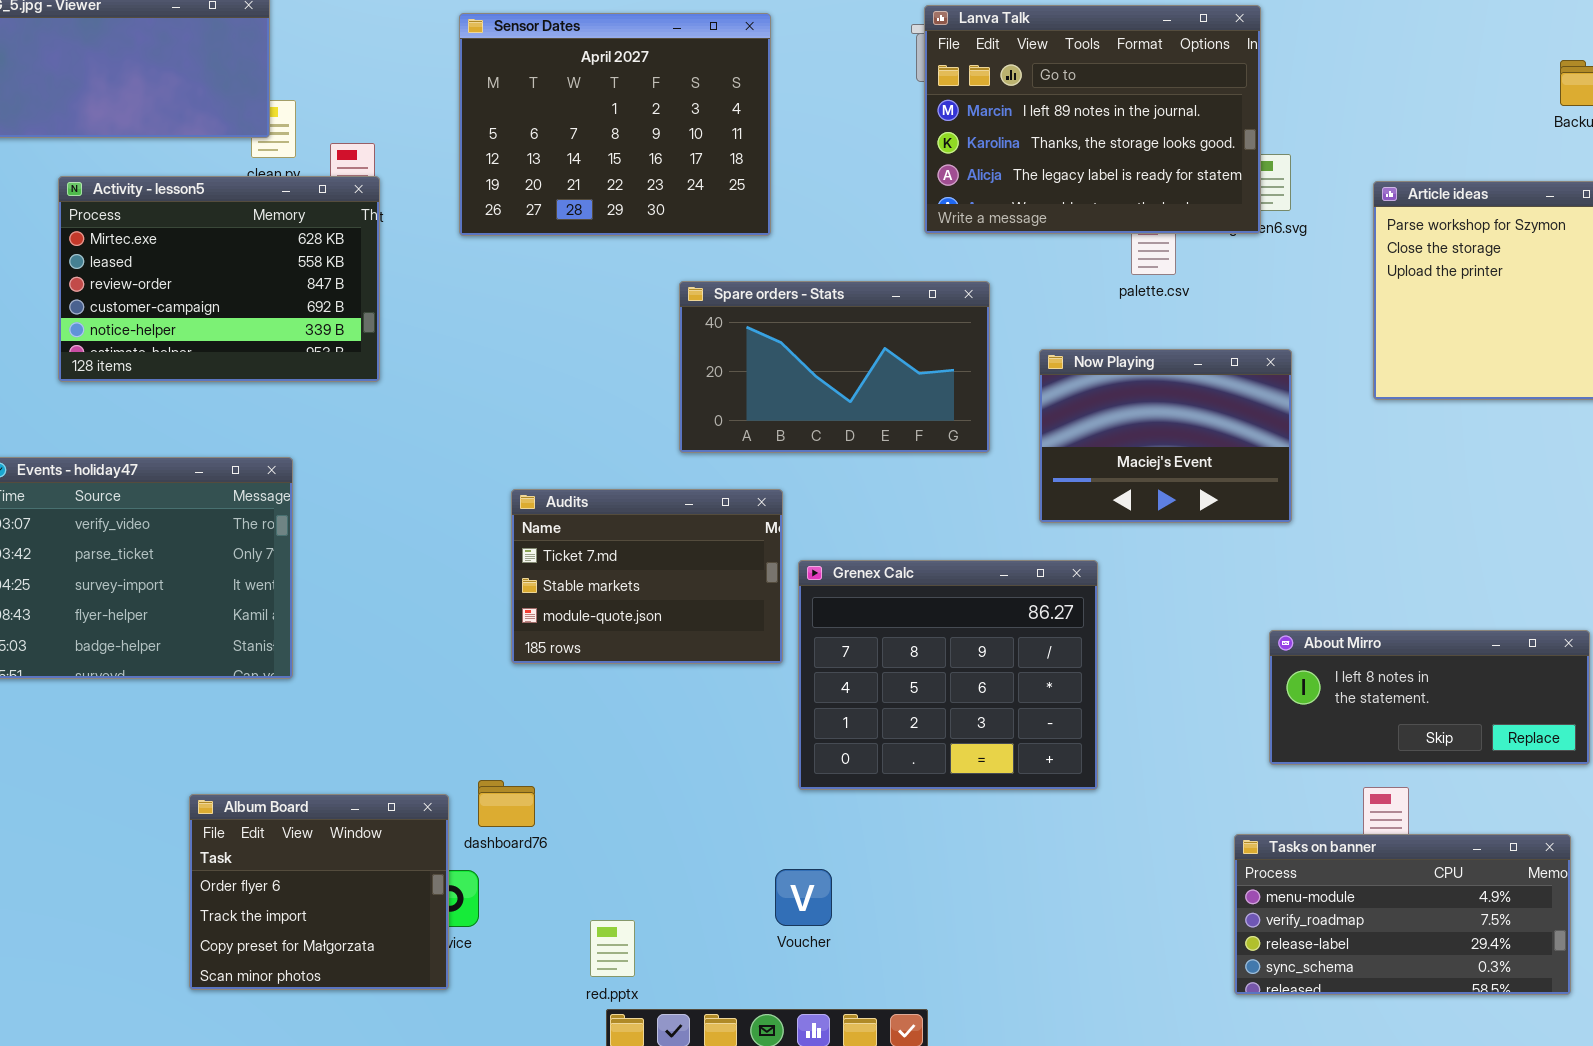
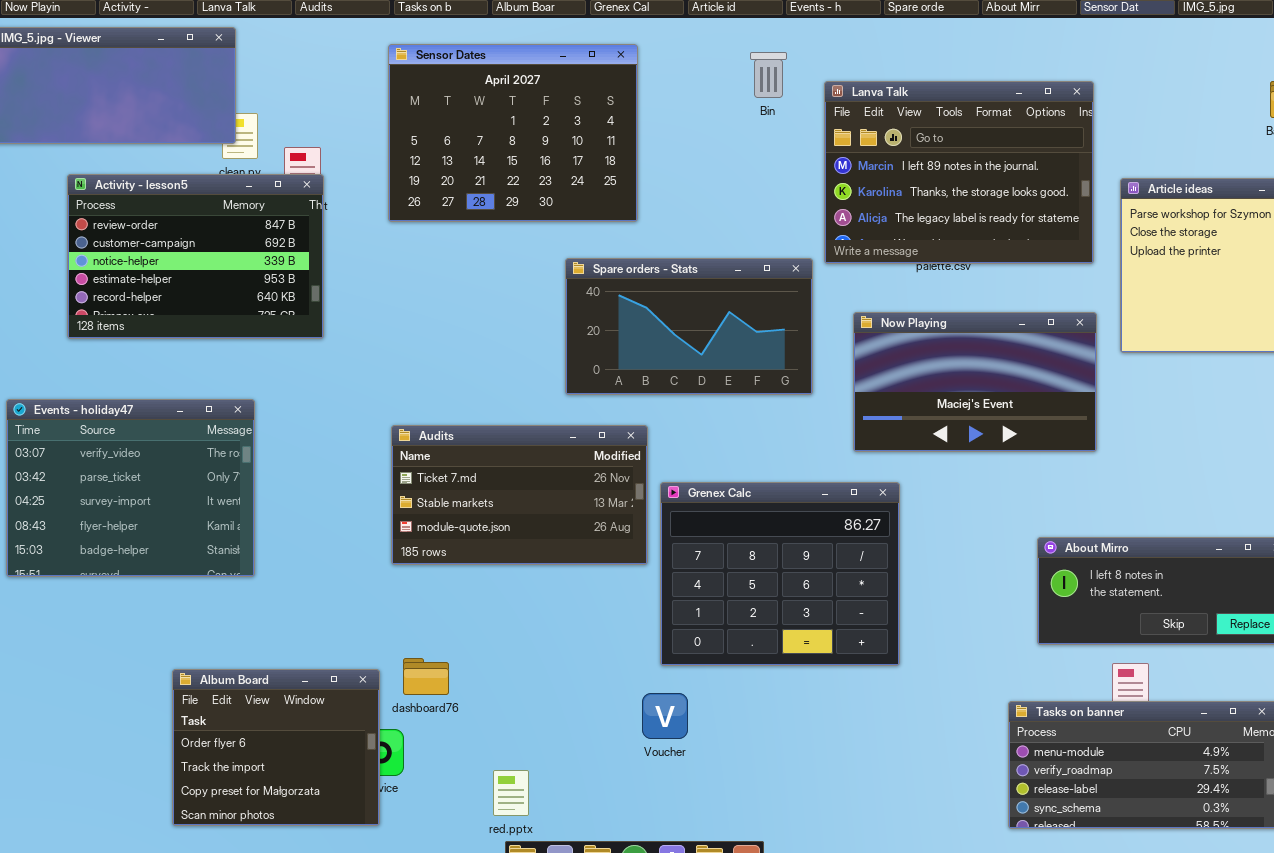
Lanva Talk: [924,5,1261,234] -> [824,81,1094,264], moved
Activity - lesson5: [58,176,380,382] -> [67,174,324,339], scrolled down 2 rows
Now Playing: [1039,349,1292,523] -> [853,312,1097,452], resized
Audits: [511,489,783,664] -> [391,425,648,565], resized
Voucher: [775,869,832,926] -> [642,693,688,739], moved

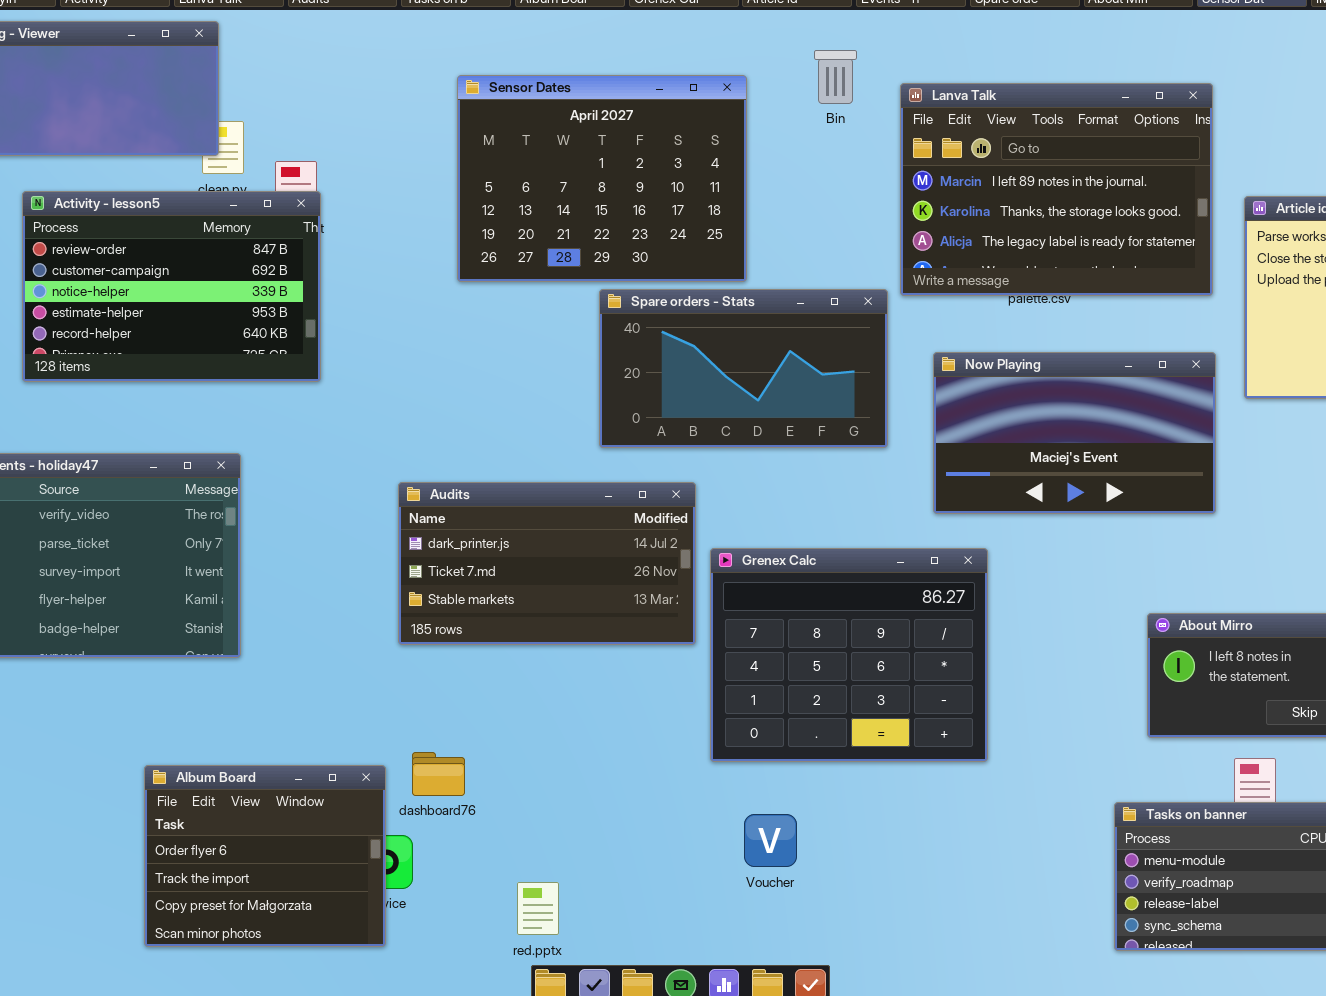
Sensor Dates: [388,44,638,222] -> [457,75,747,282], moved
Audits: [391,425,648,565] -> [398,482,696,645], scrolled up 1 row
Voucher: [642,693,688,739] -> [744,814,797,867], moved

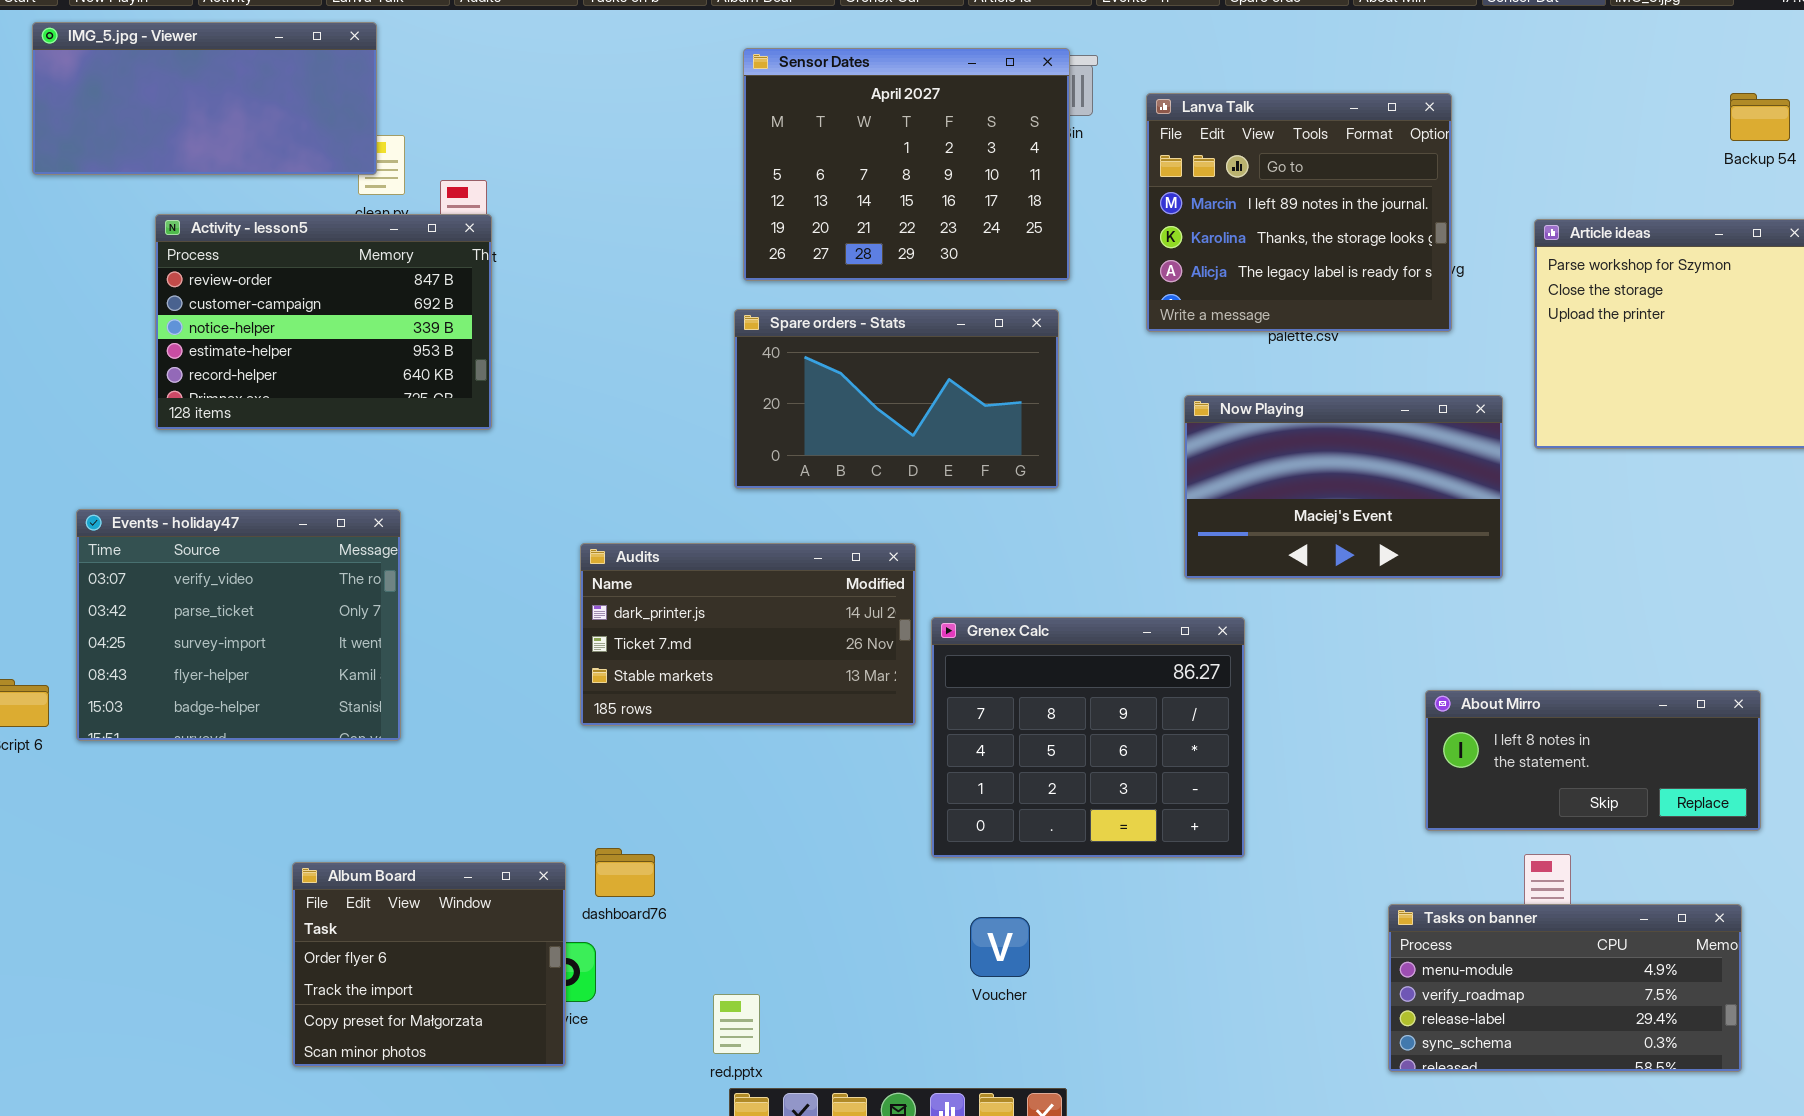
Sensor Dates: [457,75,747,282] -> [743,48,1070,281], moved
Lanva Talk: [900,83,1213,296] -> [1146,93,1452,332], resized
Spare orders - Stats: [599,289,888,448] -> [734,309,1059,489], moved

